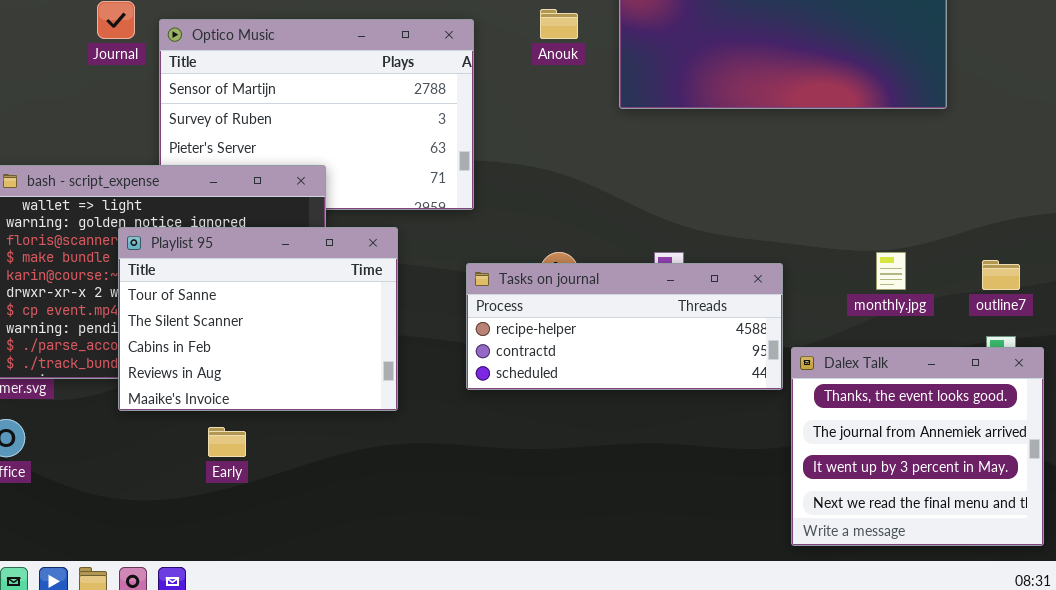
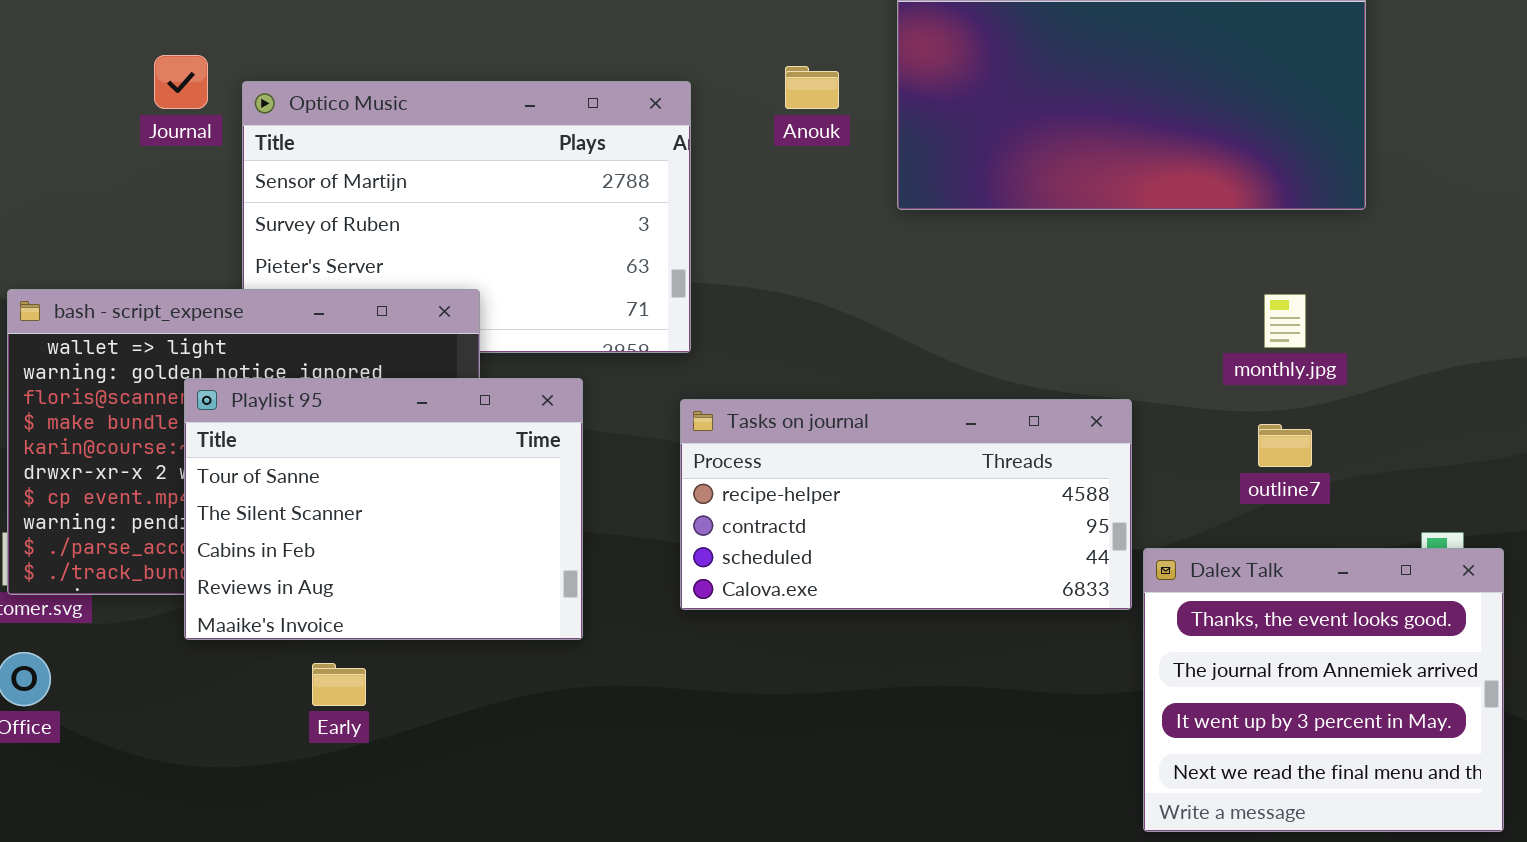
monthly.jpg: [876,252,906,290] -> [1264,294,1306,348], moved
outline7: [982,260,1020,290] -> [1258,424,1312,467], moved
Tasks on journal: [466,263,783,390] -> [680,399,1132,610], resized

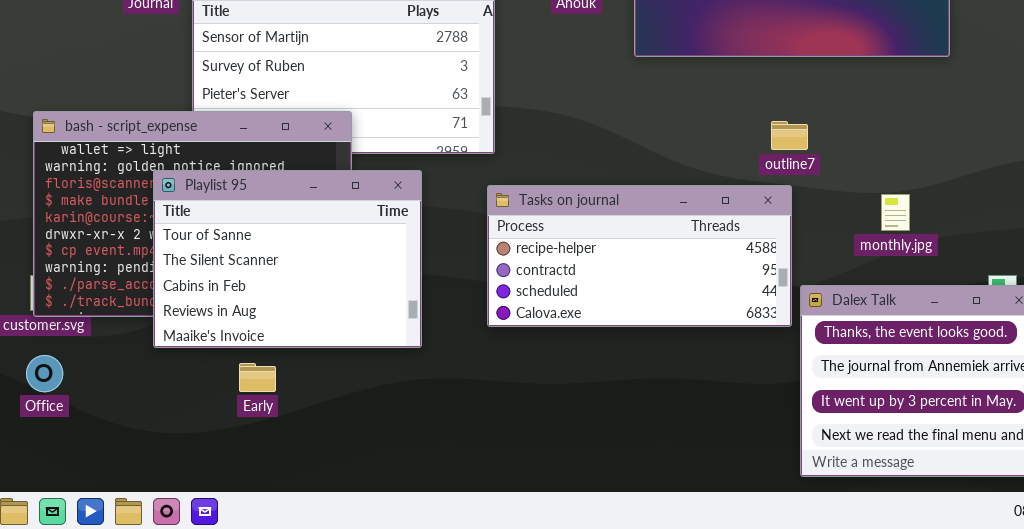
monthly.jpg: [1264,294,1306,348] -> [881,194,910,231], moved
outline7: [1258,424,1312,467] -> [771,121,808,150], moved

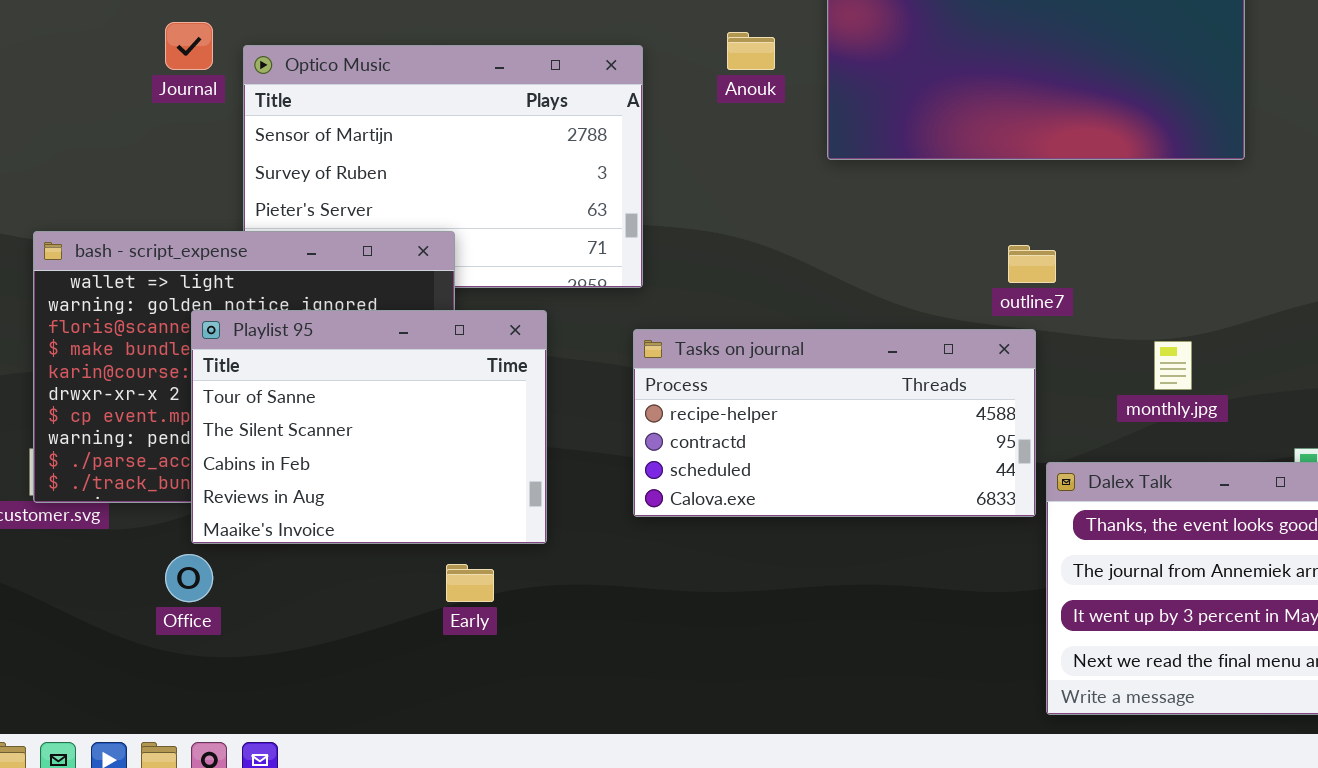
Office: [26,355,63,392] -> [165,554,213,602], moved
Early: [239,363,276,392] -> [446,564,494,602], moved

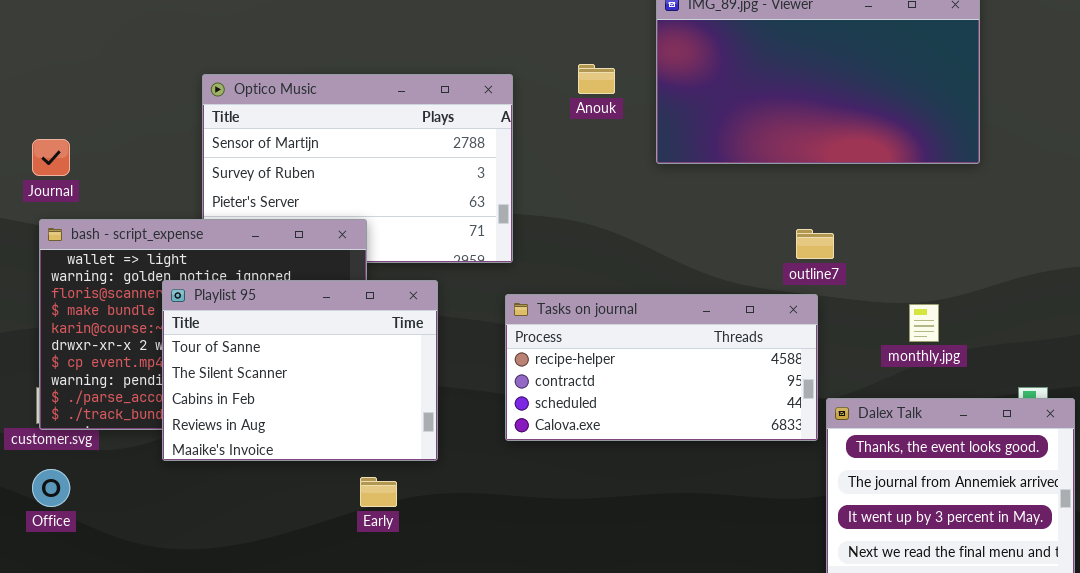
Journal: [165,22,213,70] -> [32,139,70,176], moved
Office: [165,554,213,602] -> [32,469,70,507], moved

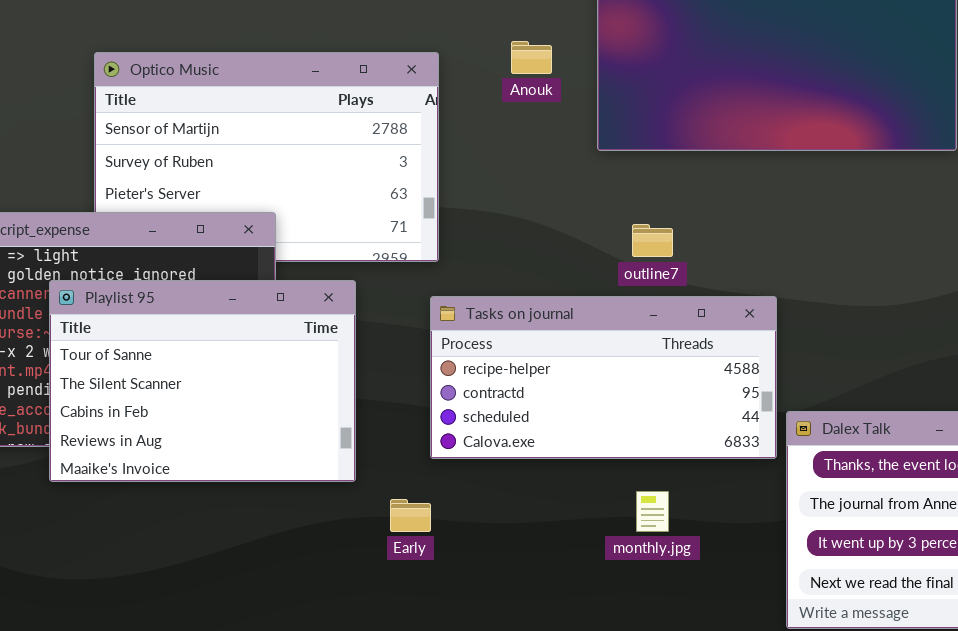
outline7: [796,229,834,259] -> [632,224,673,257], moved
monthly.jpg: [909,304,939,342] -> [636,491,669,532], moved
Early: [360,477,397,507] -> [390,499,431,532], moved

